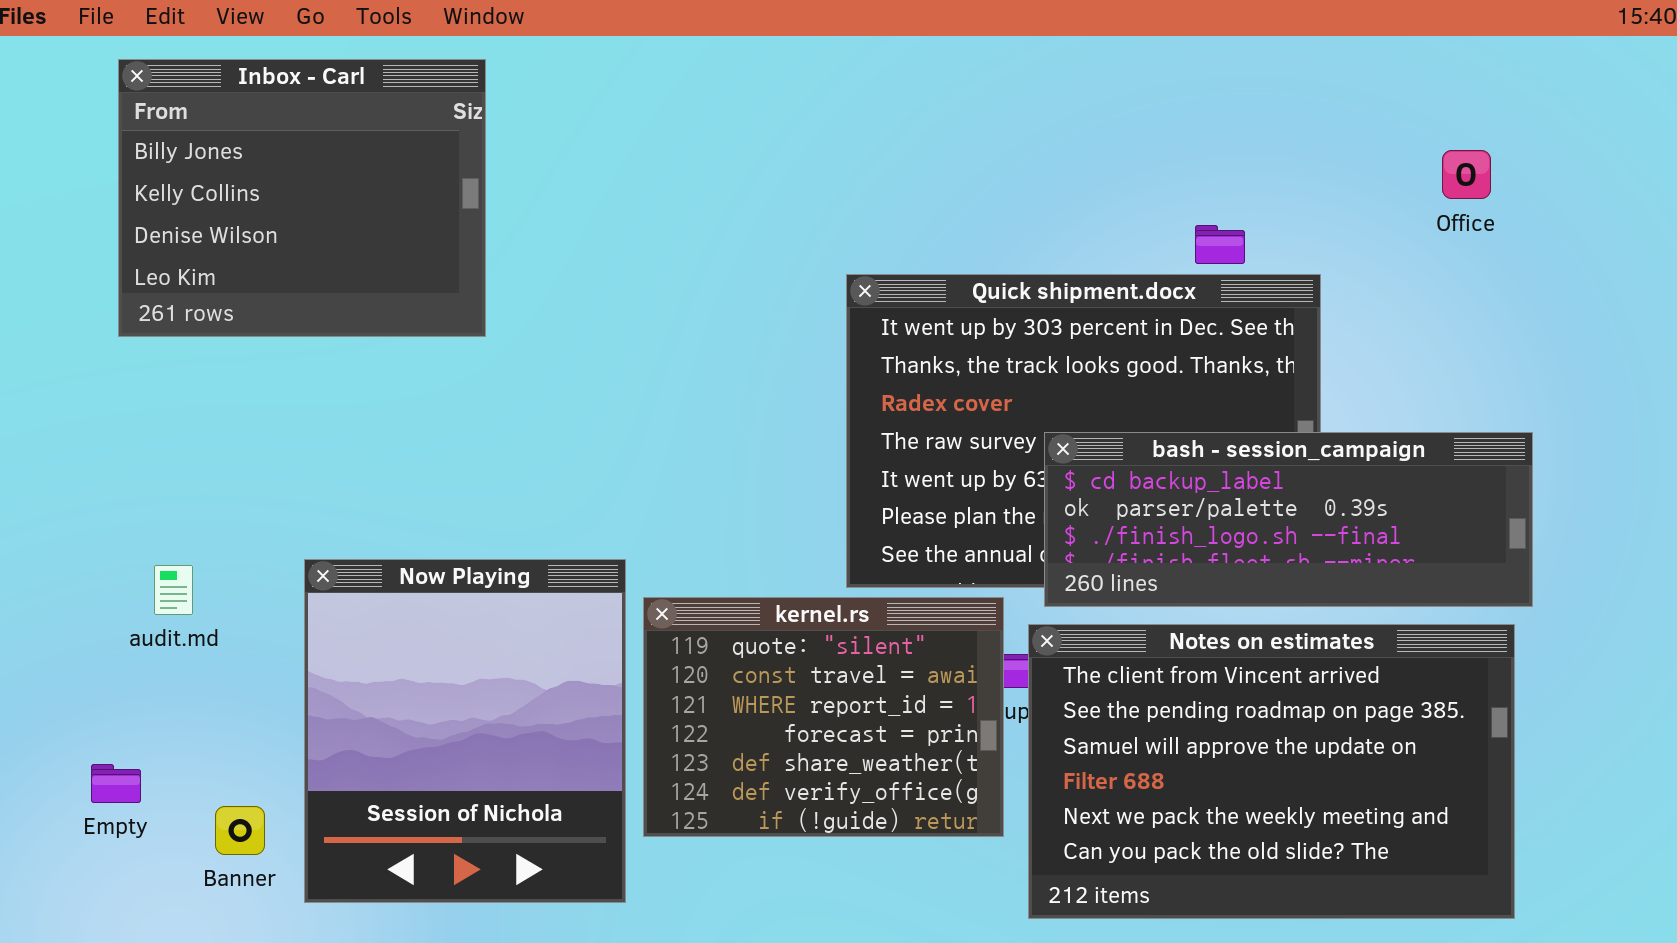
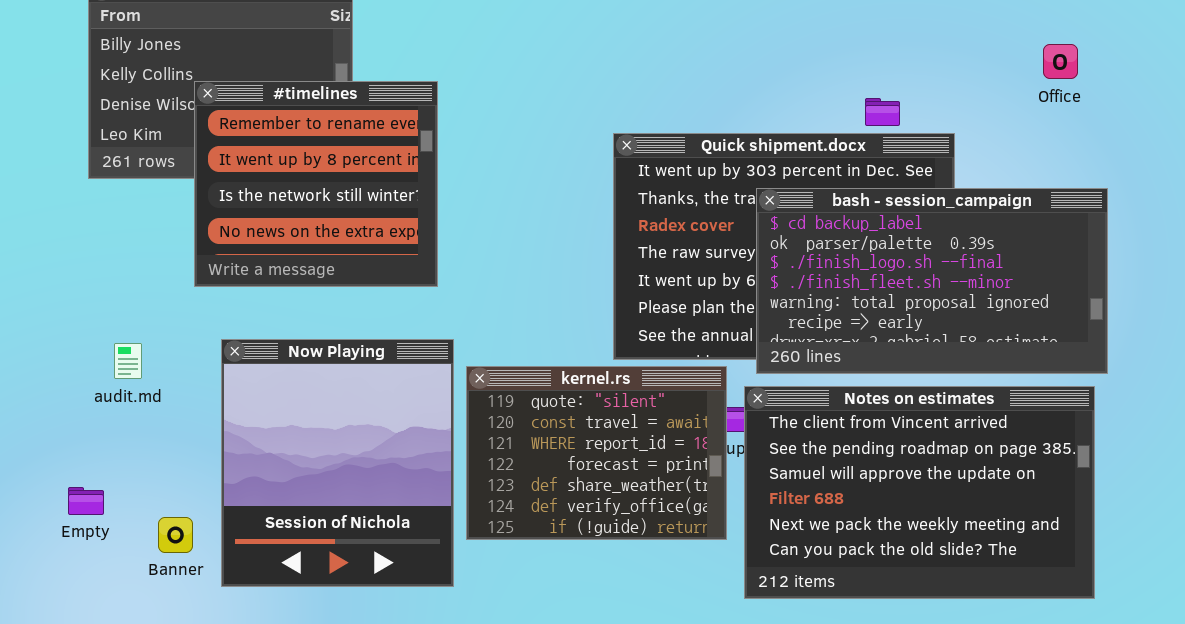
#timelines: none -> [194,81,438,287], opened
bash - session_campaign: [1044,432,1533,607] -> [756,188,1108,374], resized

